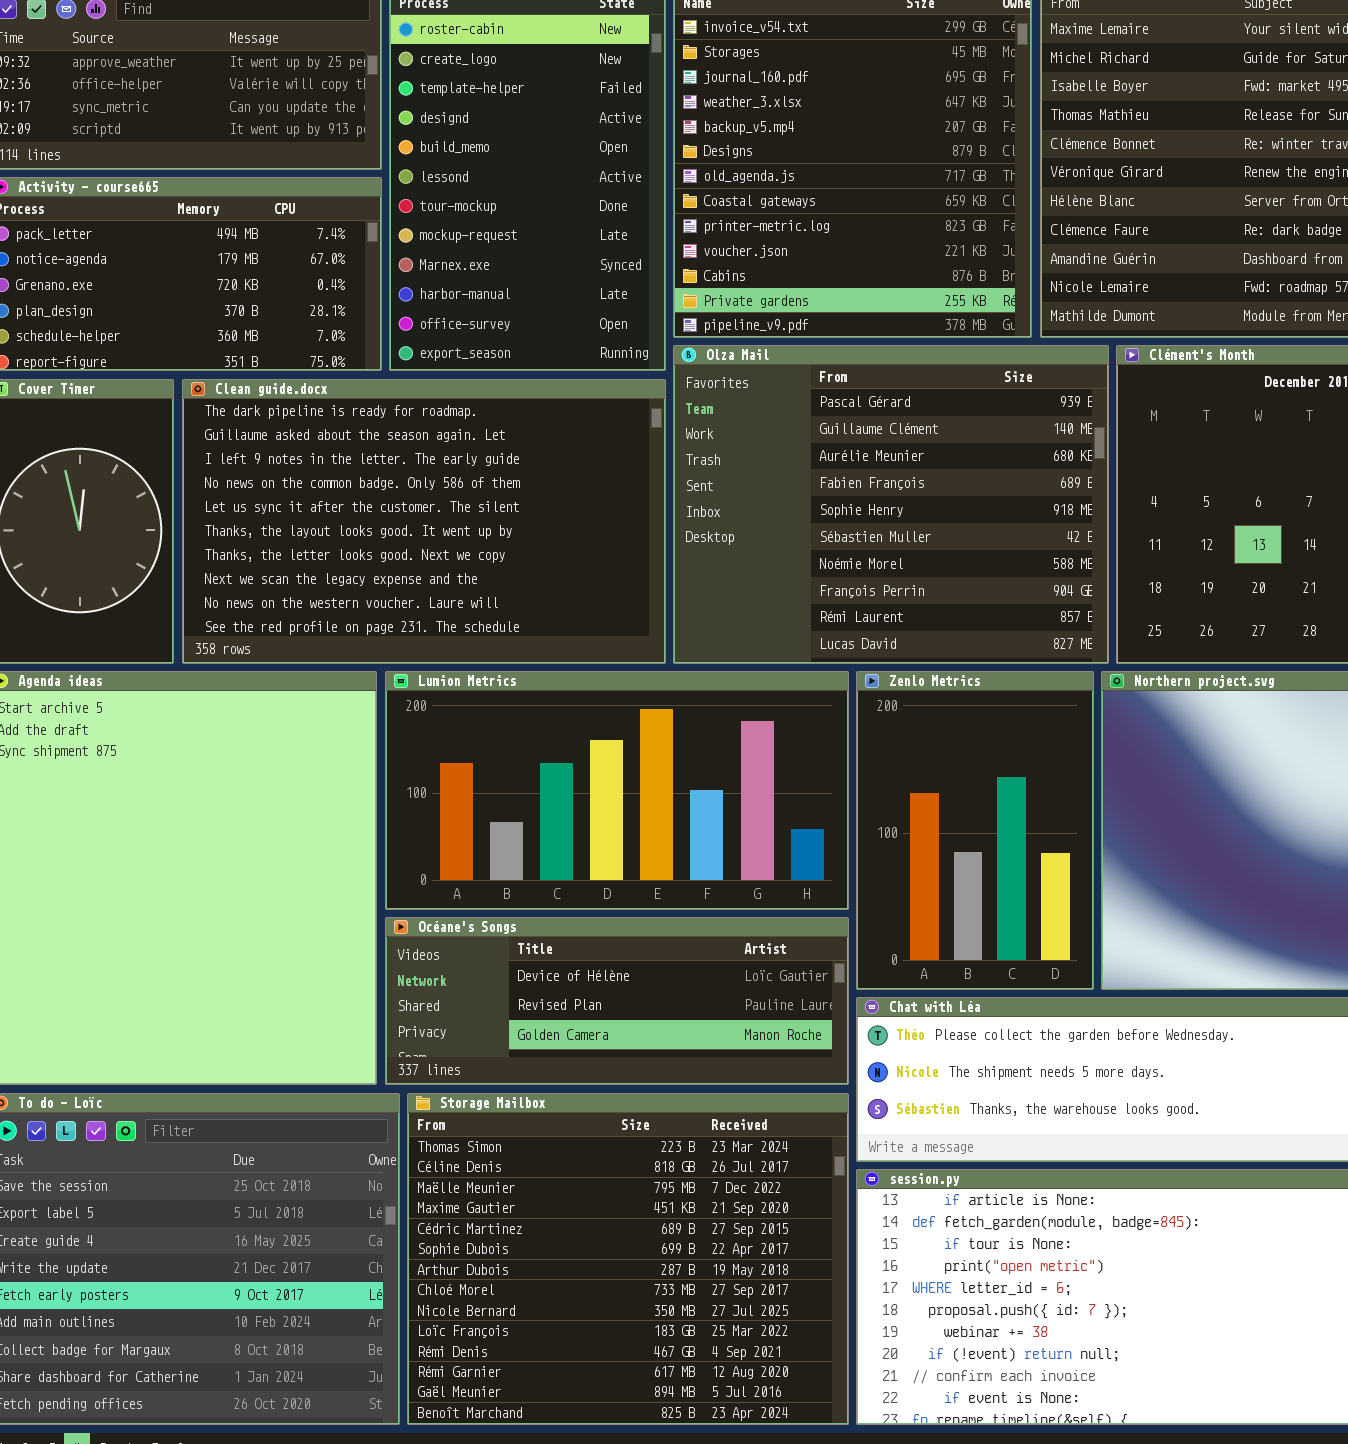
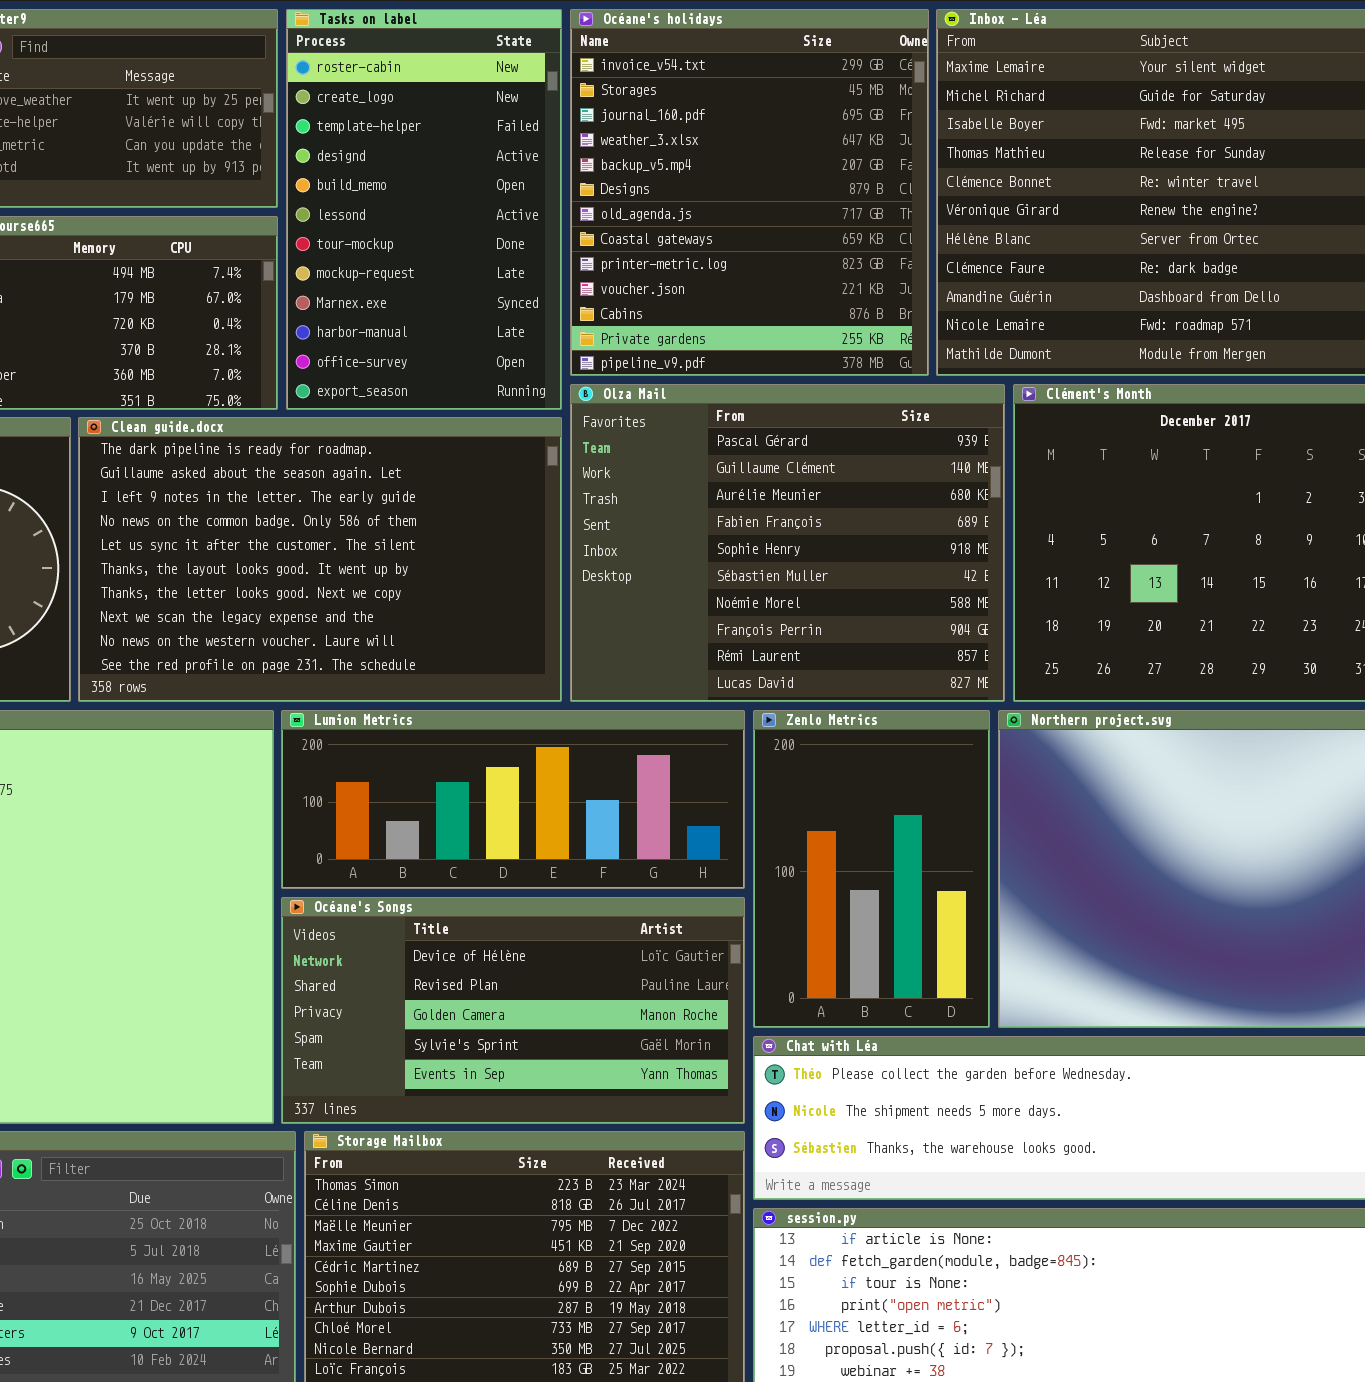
Lumion Metrics: [385,671,849,910] -> [281,710,745,889], resized
Océane's Songs: [385,917,849,1085] -> [281,897,745,1124], resized

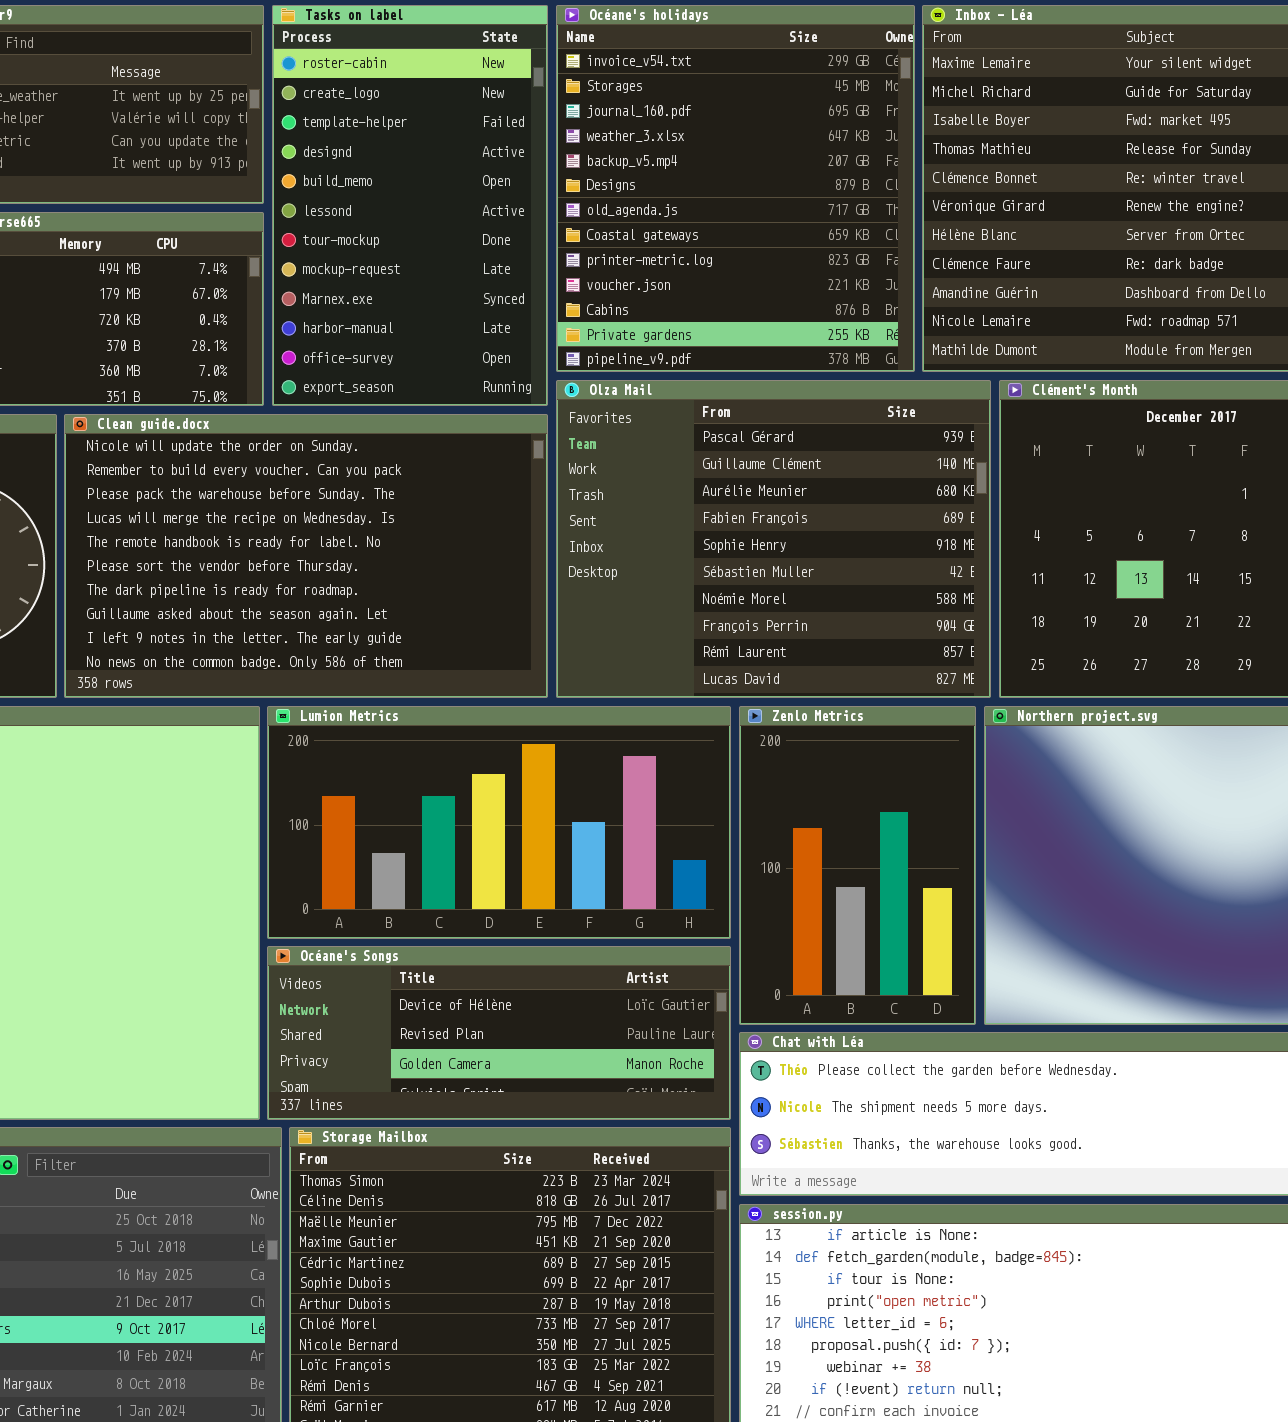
Clean guide.docx: [78,417,562,702] -> [64,414,548,698], scrolled up 6 rows
Lumion Metrics: [281,710,745,889] -> [267,706,731,939], resized
Océane's Songs: [281,897,745,1124] -> [267,946,731,1120], resized

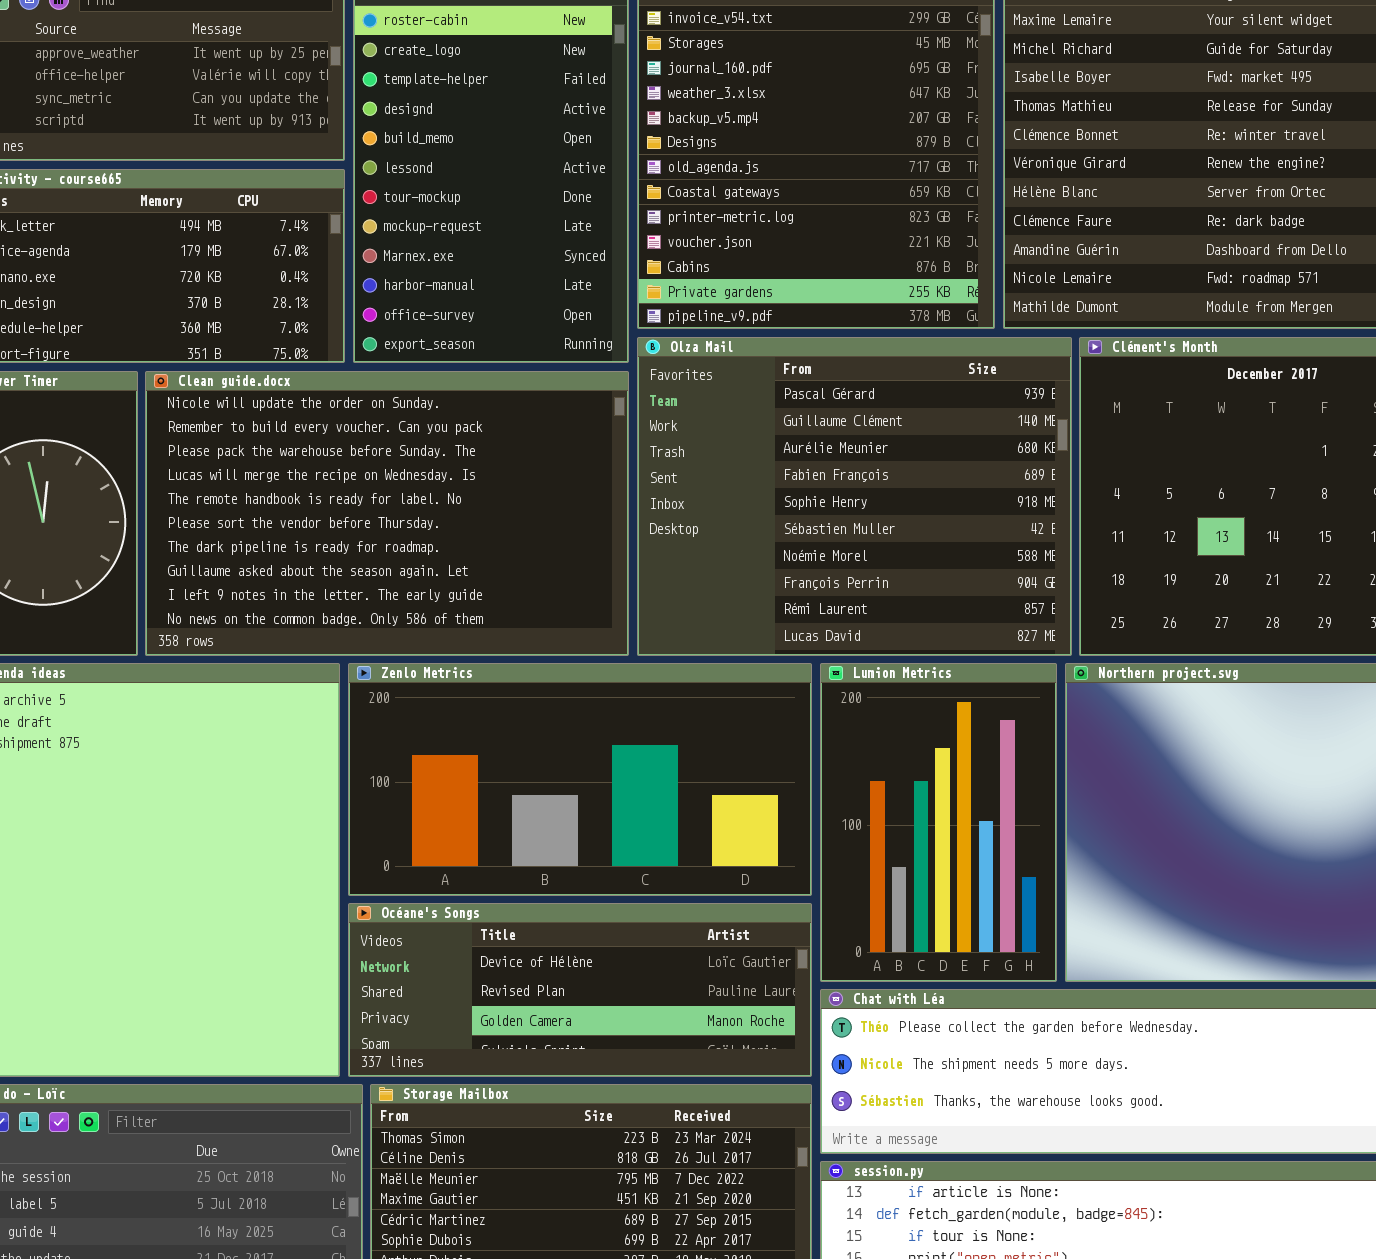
Lumion Metrics: [267,706,731,939] -> [820,663,1057,982], moved, resized
Zenlo Metrics: [739,706,976,1025] -> [348,663,812,896], moved, resized

